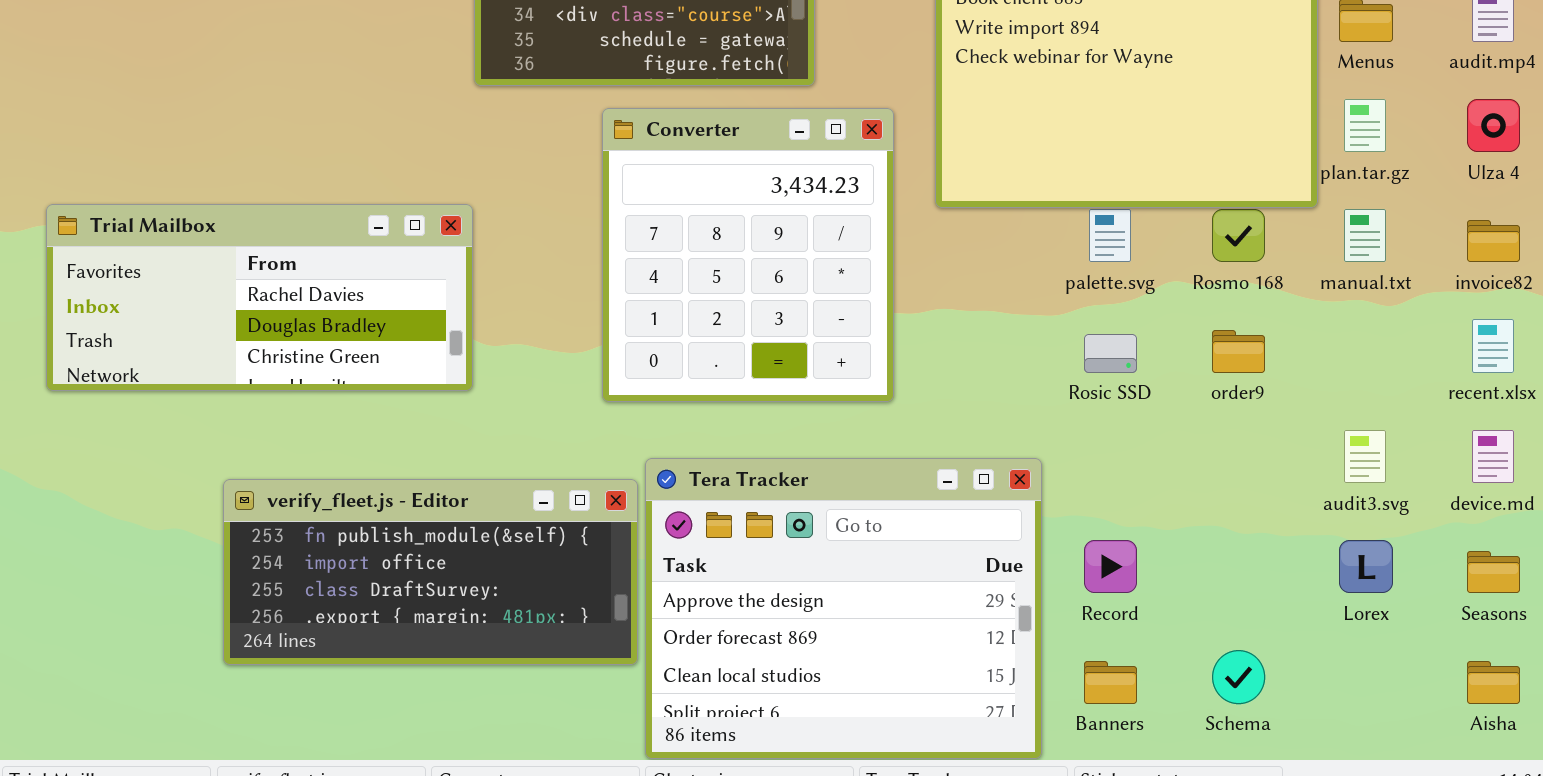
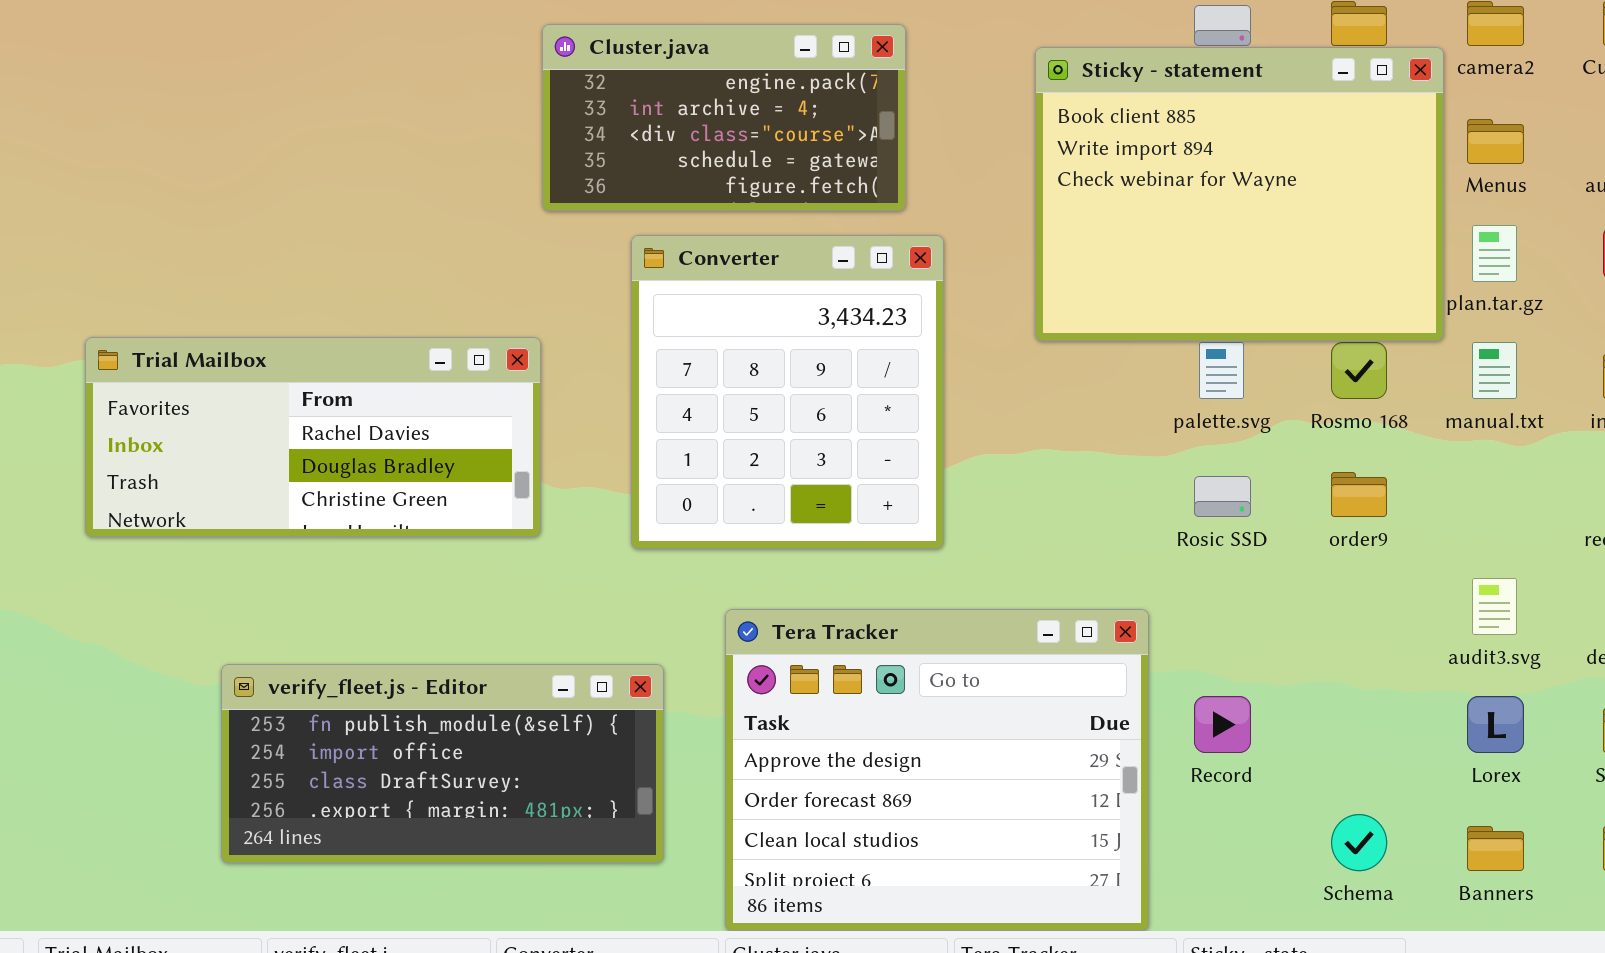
Converter: [602,108,894,402] -> [631,235,944,549], moved
verify_fleet.js - Editor: [223,479,638,665] -> [221,664,664,863], moved
Banners: [1084,661,1137,704] -> [1467,826,1524,871], moved

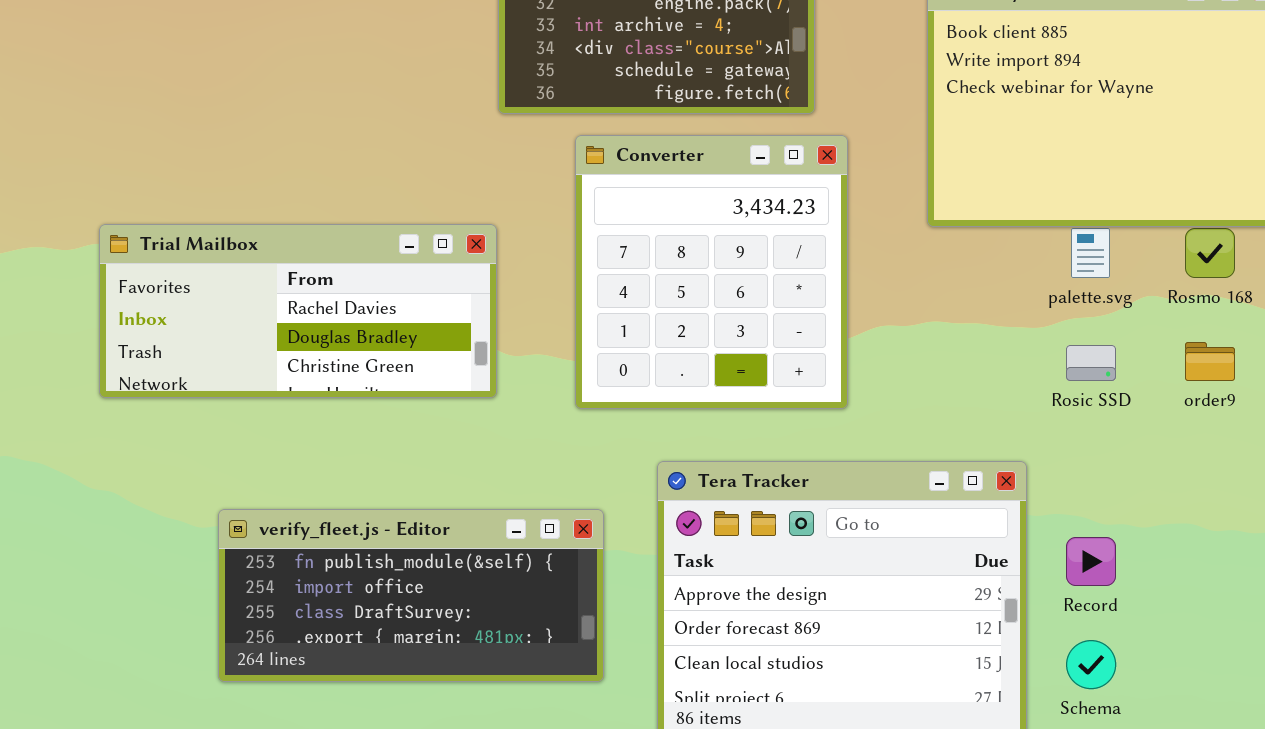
Schema: [1331,814,1387,871] -> [1066,640,1116,689], moved

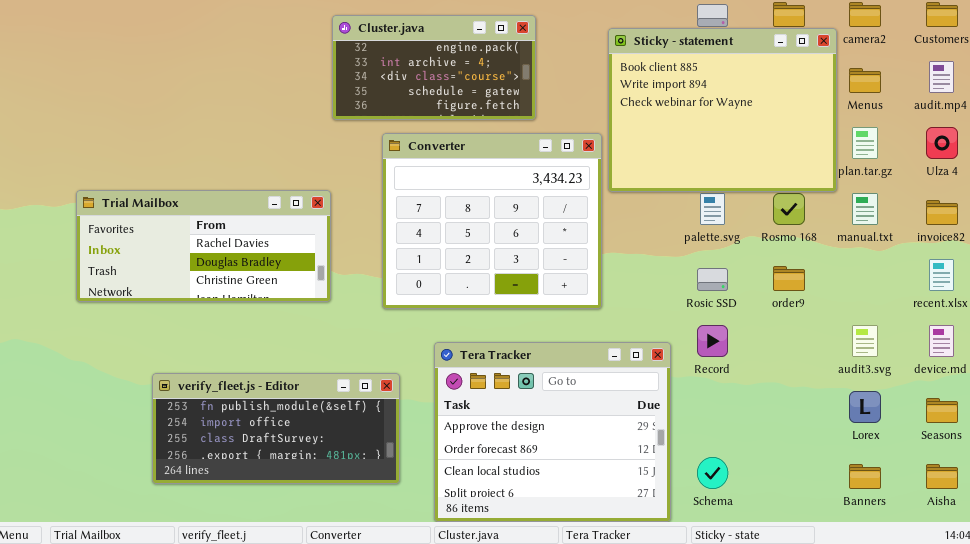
Converter: [575,135,848,409] -> [382,133,602,309], resized
Record: [1066,537,1116,586] -> [697,325,728,357], moved

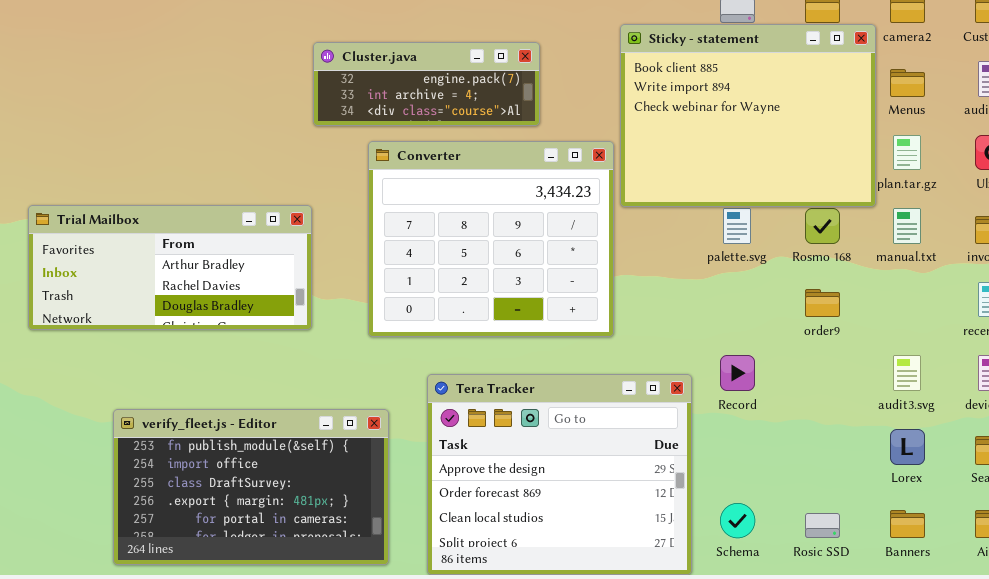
Cluster.java: [332,15,536,120] -> [313,42,540,126], resized
Trial Mailbox: [76,190,331,302] -> [28,205,312,330], scrolled up 1 row
Rosic SSD: [697,268,728,291] -> [805,513,840,538], moved
verify_fleet.js - Editor: [152,373,400,484] -> [113,409,389,565], resized

